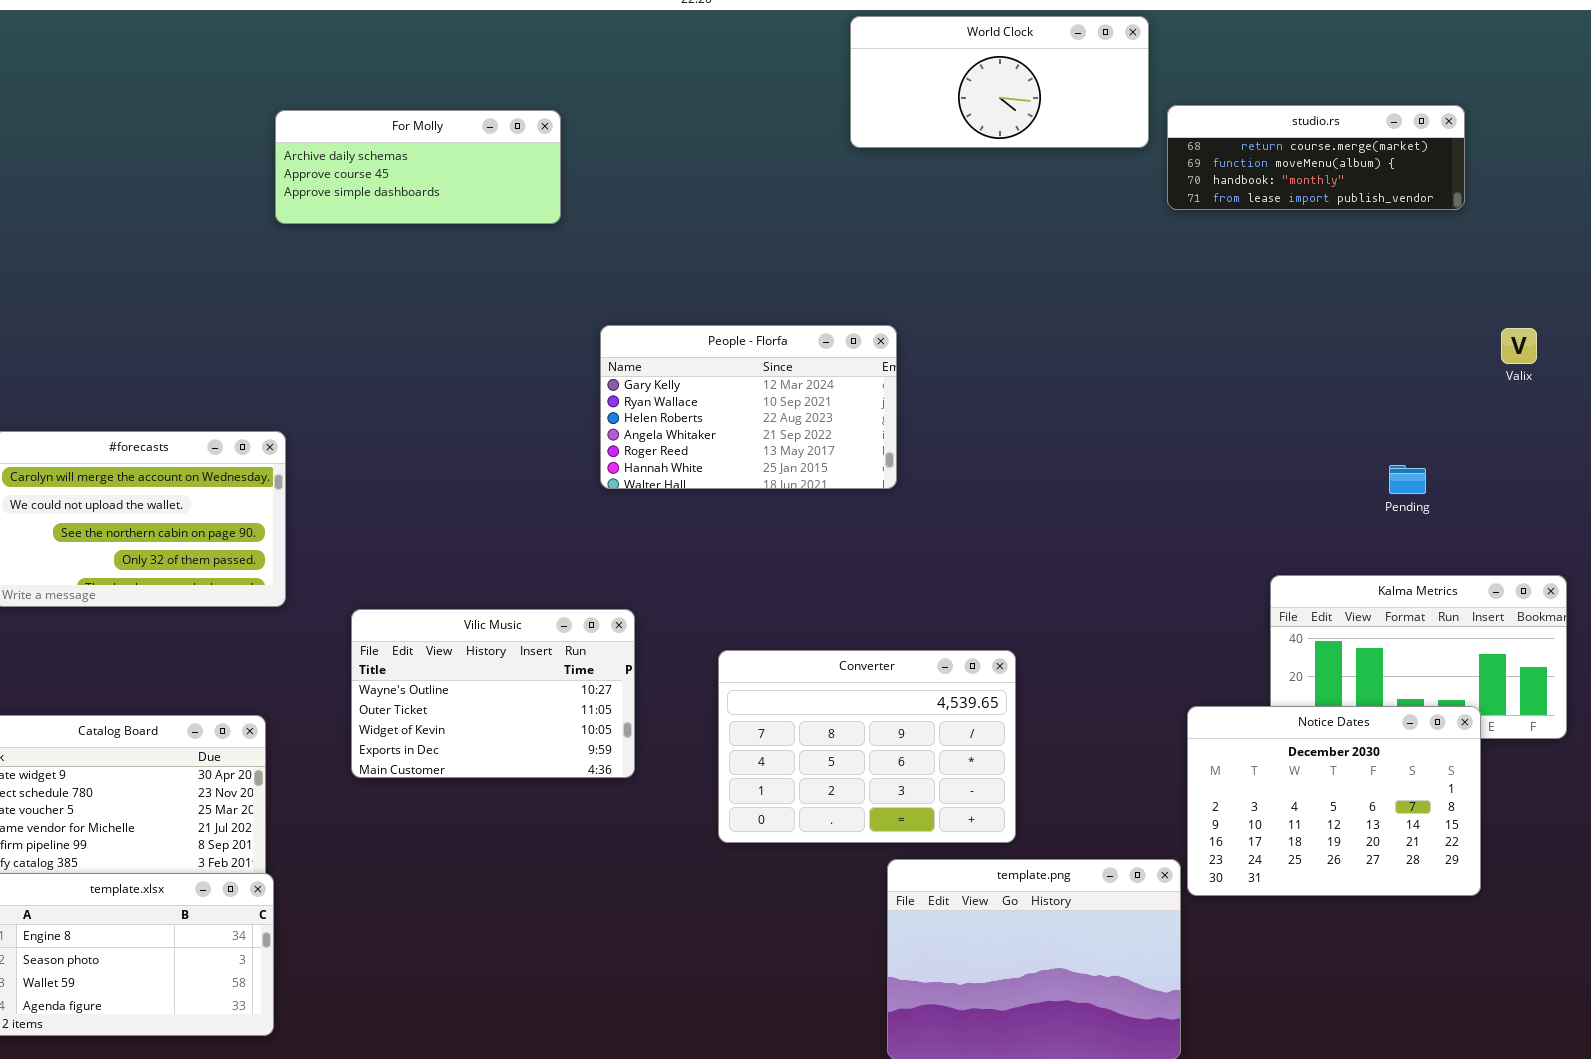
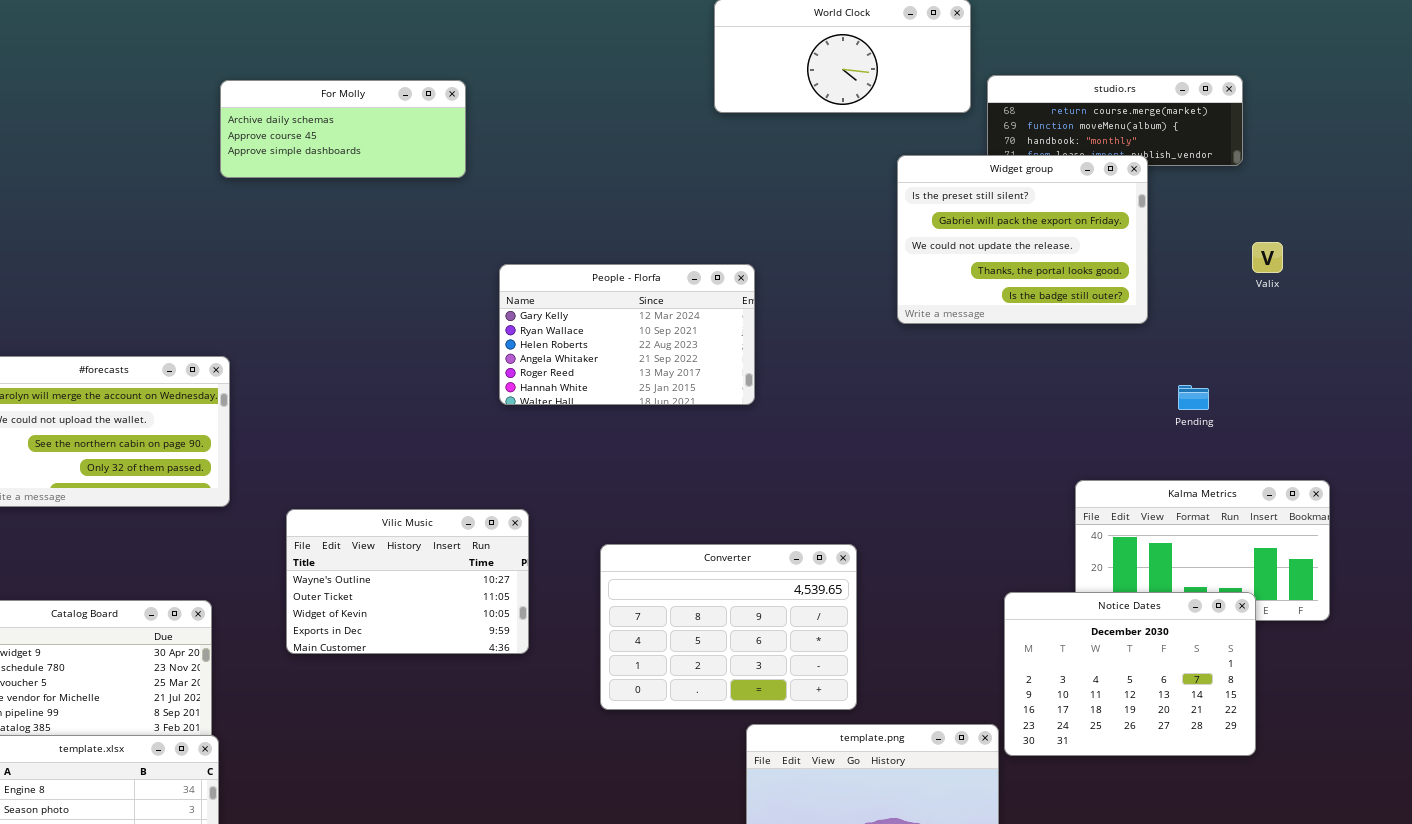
Widget group: none -> [897,155,1148,324], opened
Valix: [1501,328,1537,364] -> [1252,242,1283,273], moved

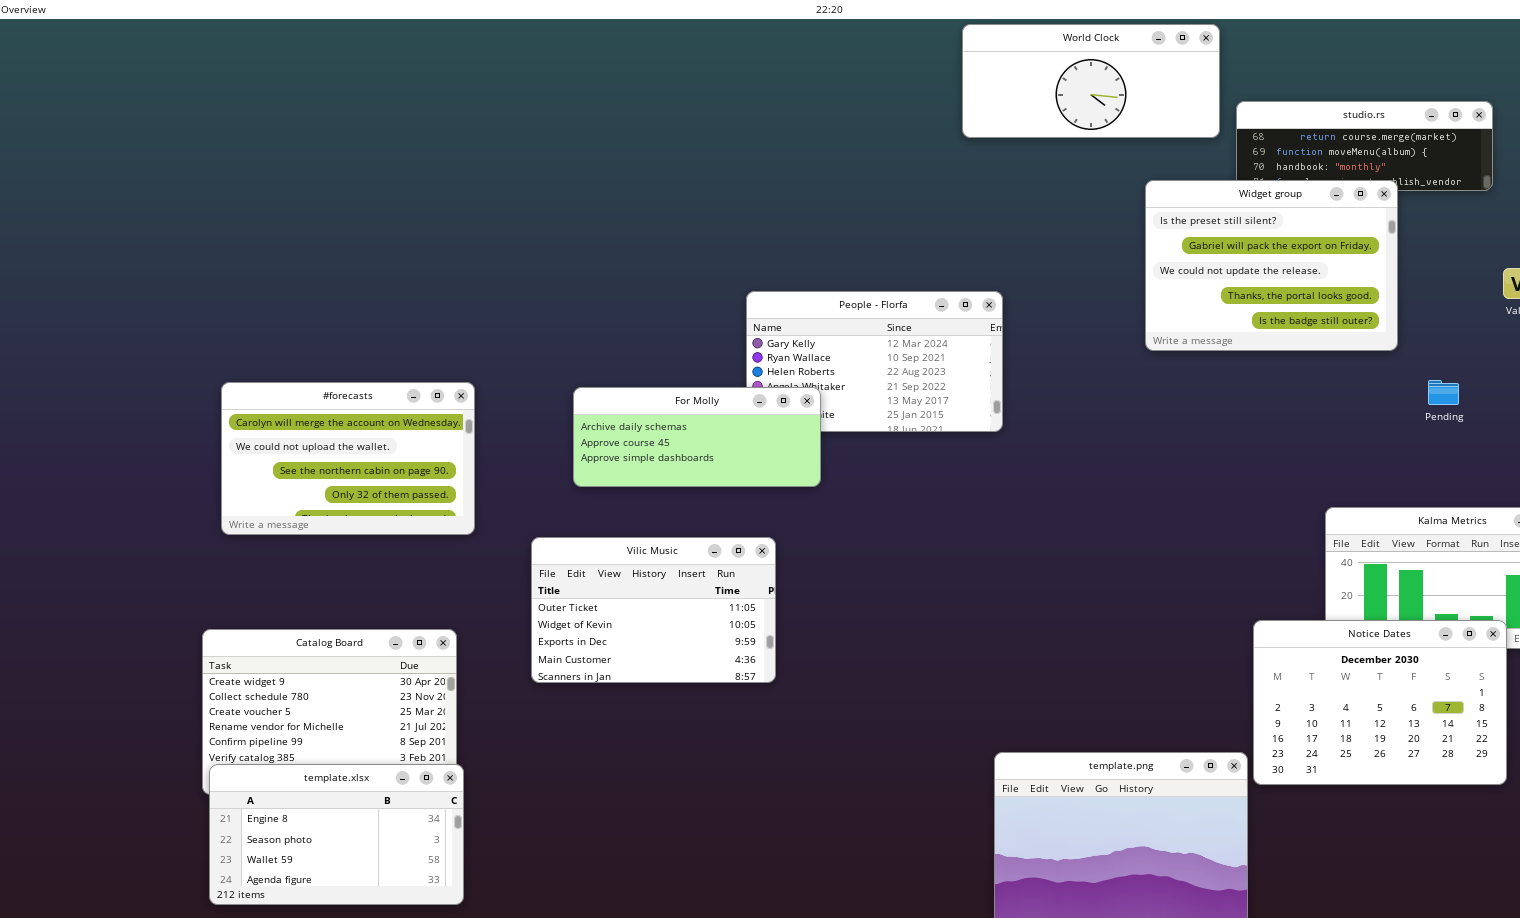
For Molly: [220,80,466,178] -> [573,387,821,487], moved
Pending: [1178,385,1209,410] -> [1428,380,1459,405], moved
Vilic Music: [286,509,529,654] -> [531,537,776,683], scrolled down 1 row
Converter: [600,544,857,710] -> none, closed

